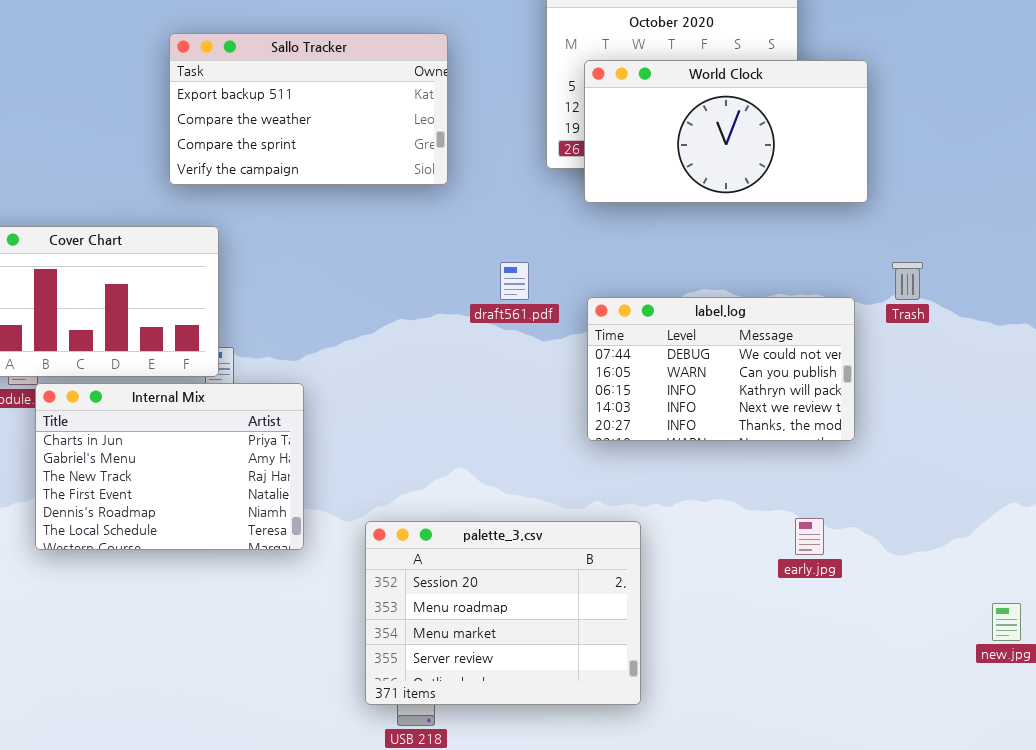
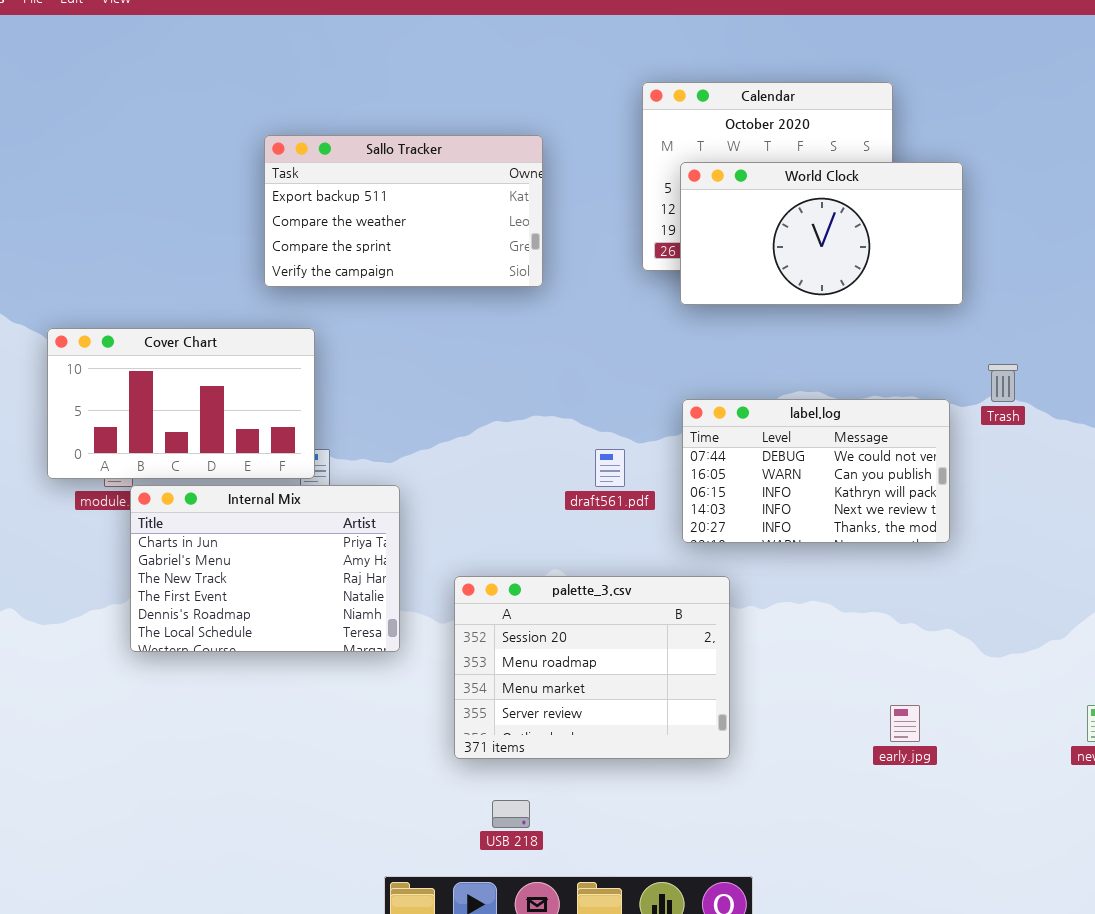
draft561.pdf: [500,262,529,300] -> [595,449,625,487], moved
early.jpg: [795,518,824,555] -> [890,705,920,742], moved
palette_3.csv: [365,521,641,705] -> [454,576,730,759], moved

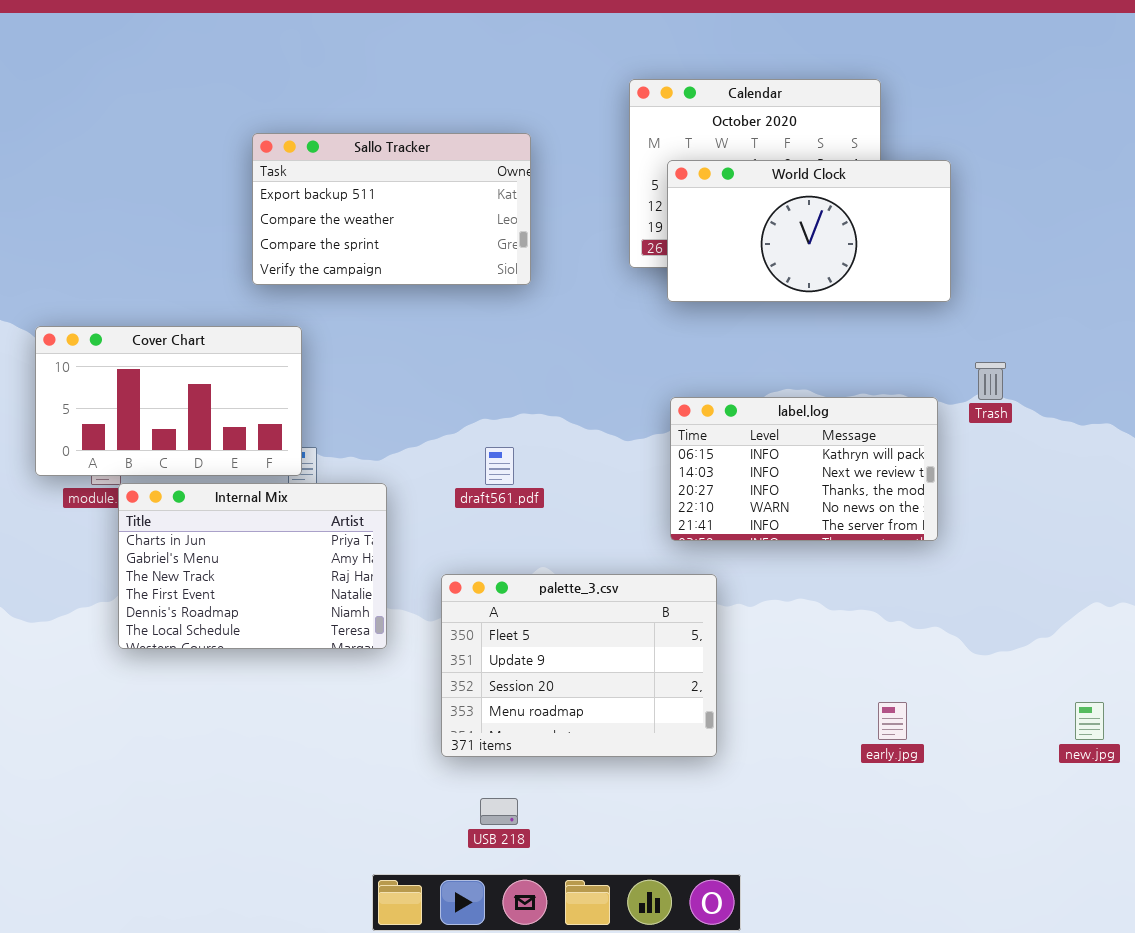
label.log: [682,399,950,543] -> [670,397,938,541], scrolled down 2 rows
draft561.pdf: [595,449,625,487] -> [485,447,514,485], moved
palette_3.csv: [454,576,730,759] -> [441,574,717,757], scrolled up 2 rows

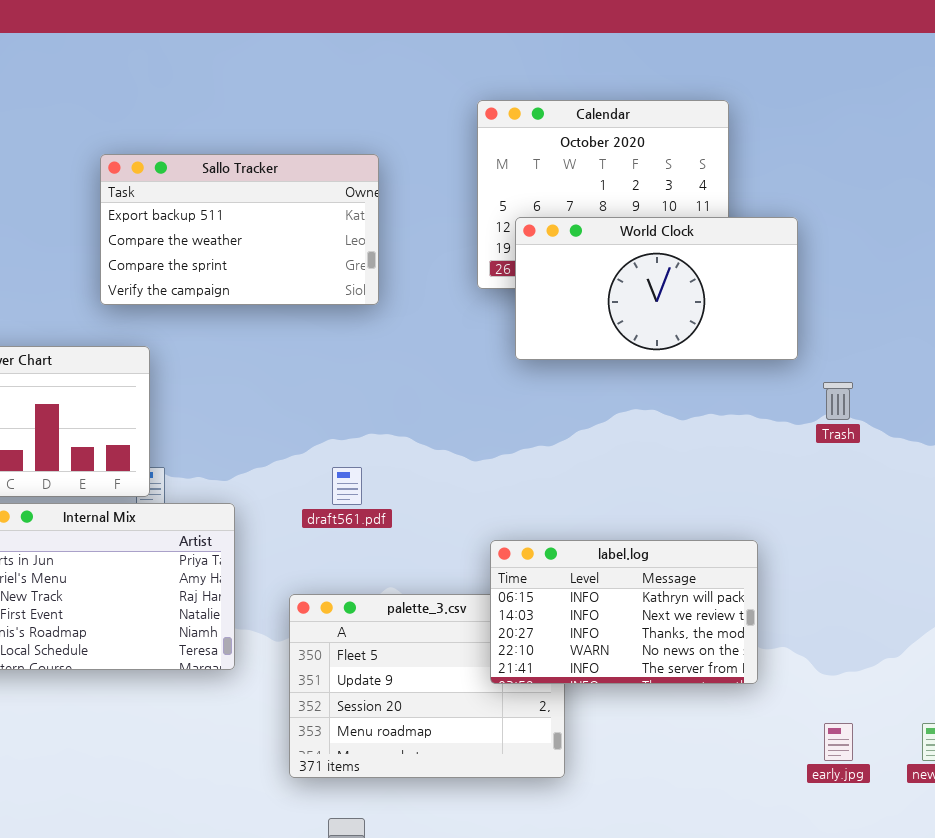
World Clock: [667,160,951,302] -> [515,217,798,360], moved
label.log: [670,397,938,541] -> [490,540,758,684], moved
early.jpg: [878,702,907,740] -> [824,723,853,761], moved

